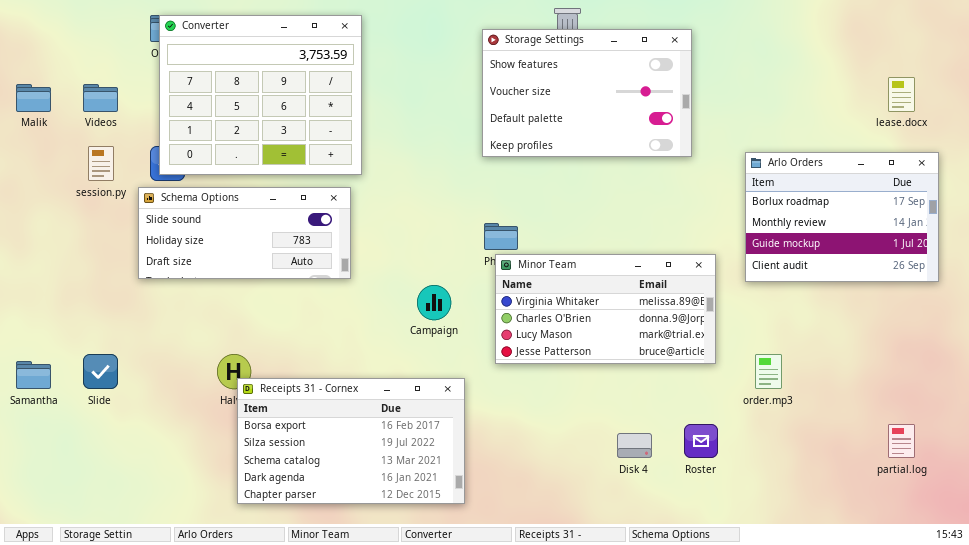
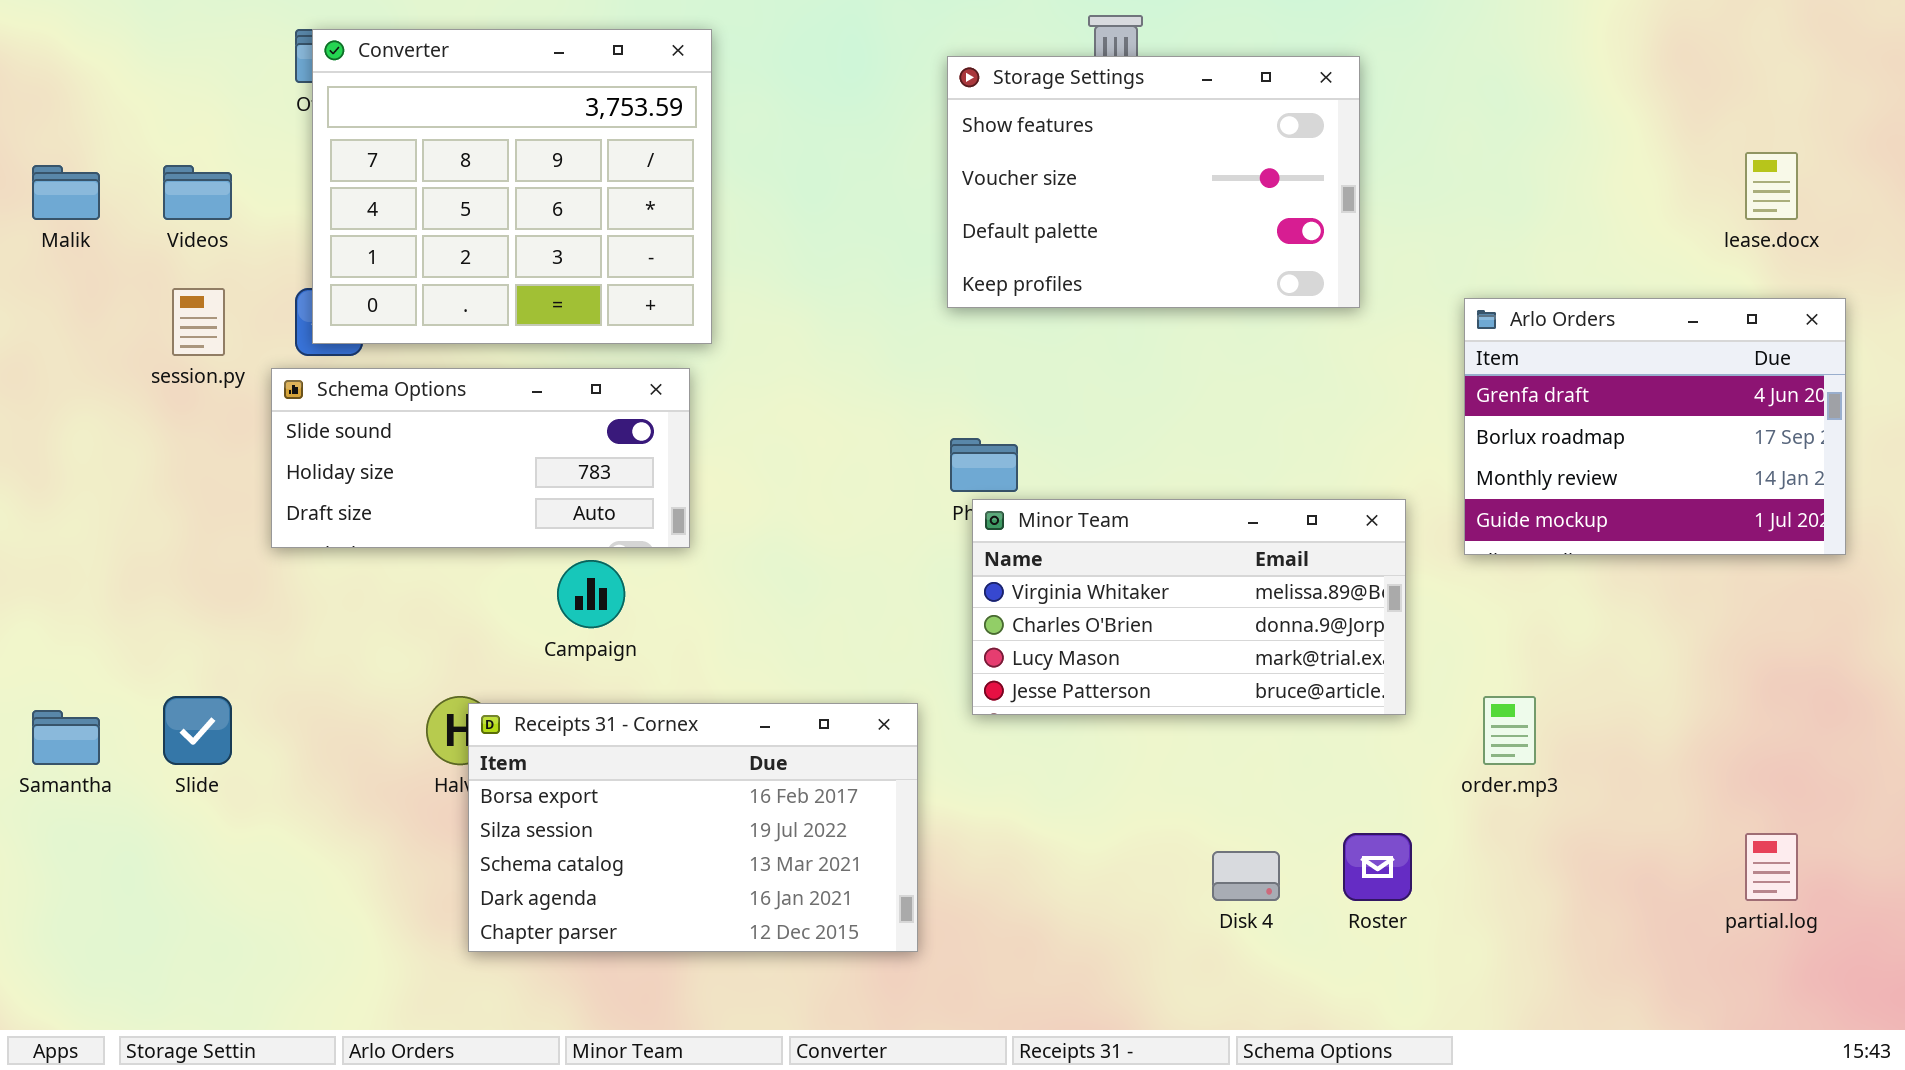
Arlo Orders: [745,152,939,282] -> [1464,298,1846,555], scrolled up 1 row
Campaign: [417,285,451,320] -> [557,560,625,628], moved
Receipts 31 - Cornex: [237,378,465,504] -> [468,703,918,952], moved

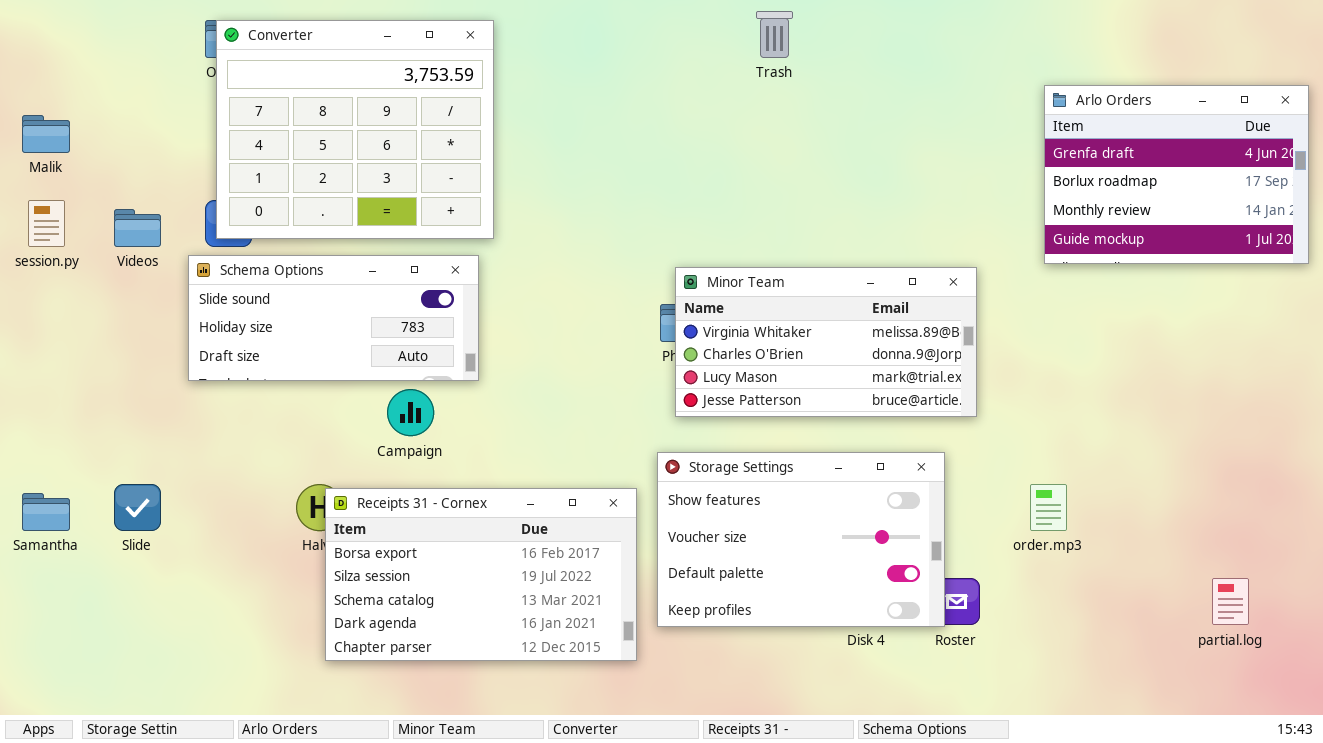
Storage Settings: [947,56,1360,308] -> [657,452,945,627], moved
Videos: [163,165,232,220] -> [114,209,161,247], moved
session.py: [172,288,225,356] -> [28,200,65,247], moved
Arlo Orders: [1464,298,1846,555] -> [1044,85,1309,264], moved
Minor Team: [972,499,1406,715] -> [675,267,977,417], moved

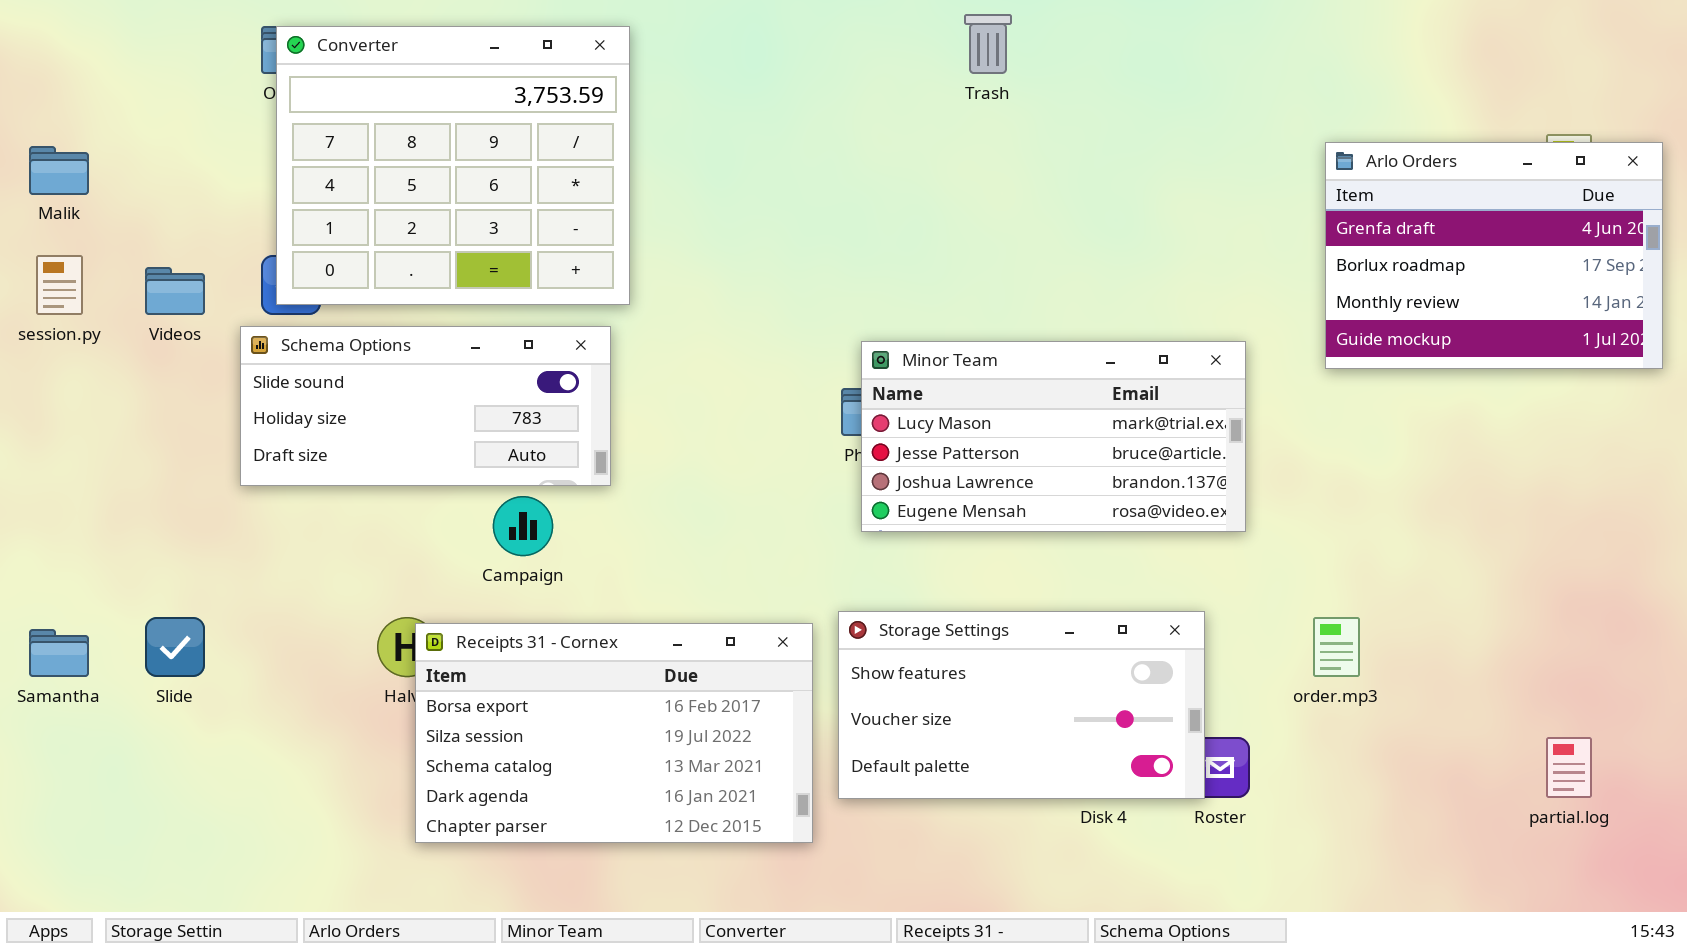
Arlo Orders: [1044,85,1309,264] -> [1325,142,1663,369], moved
Minor Team: [675,267,977,417] -> [861,341,1246,532], scrolled down 2 rows
Storage Settings: [657,452,945,627] -> [838,611,1205,799], resized

